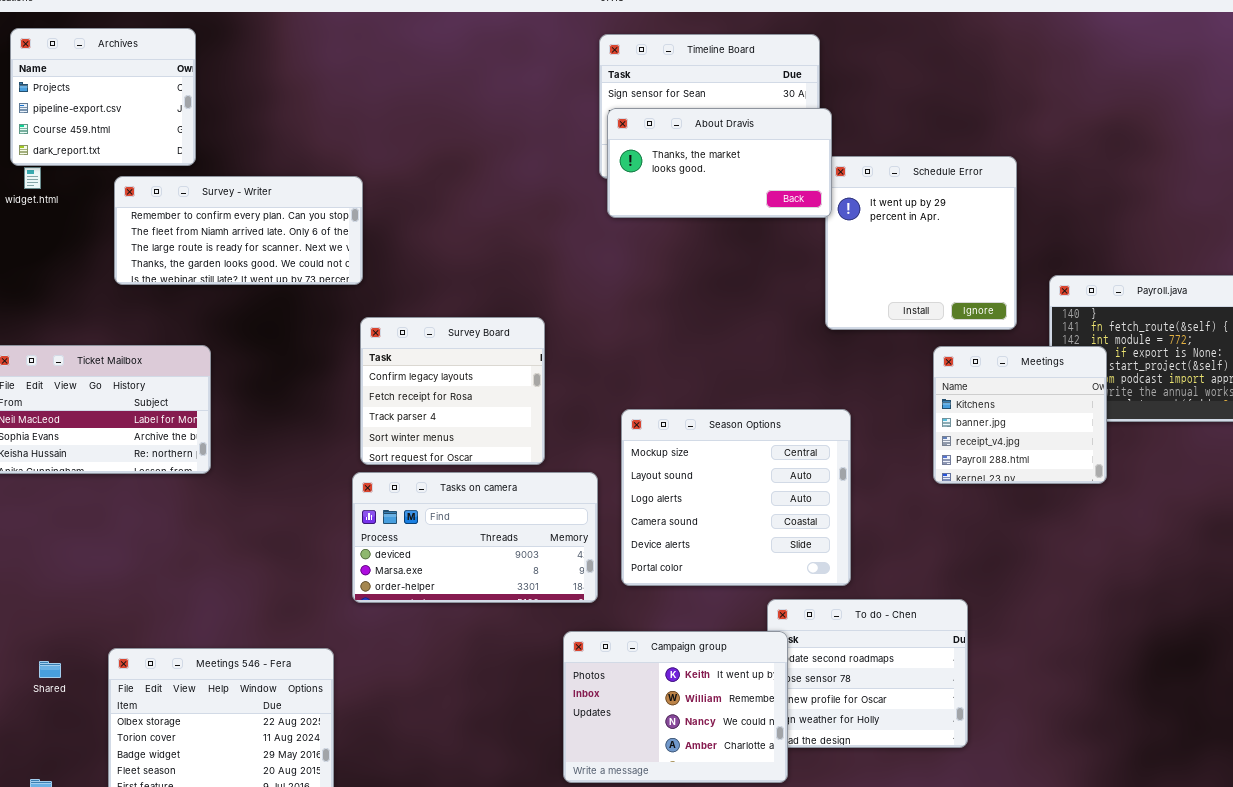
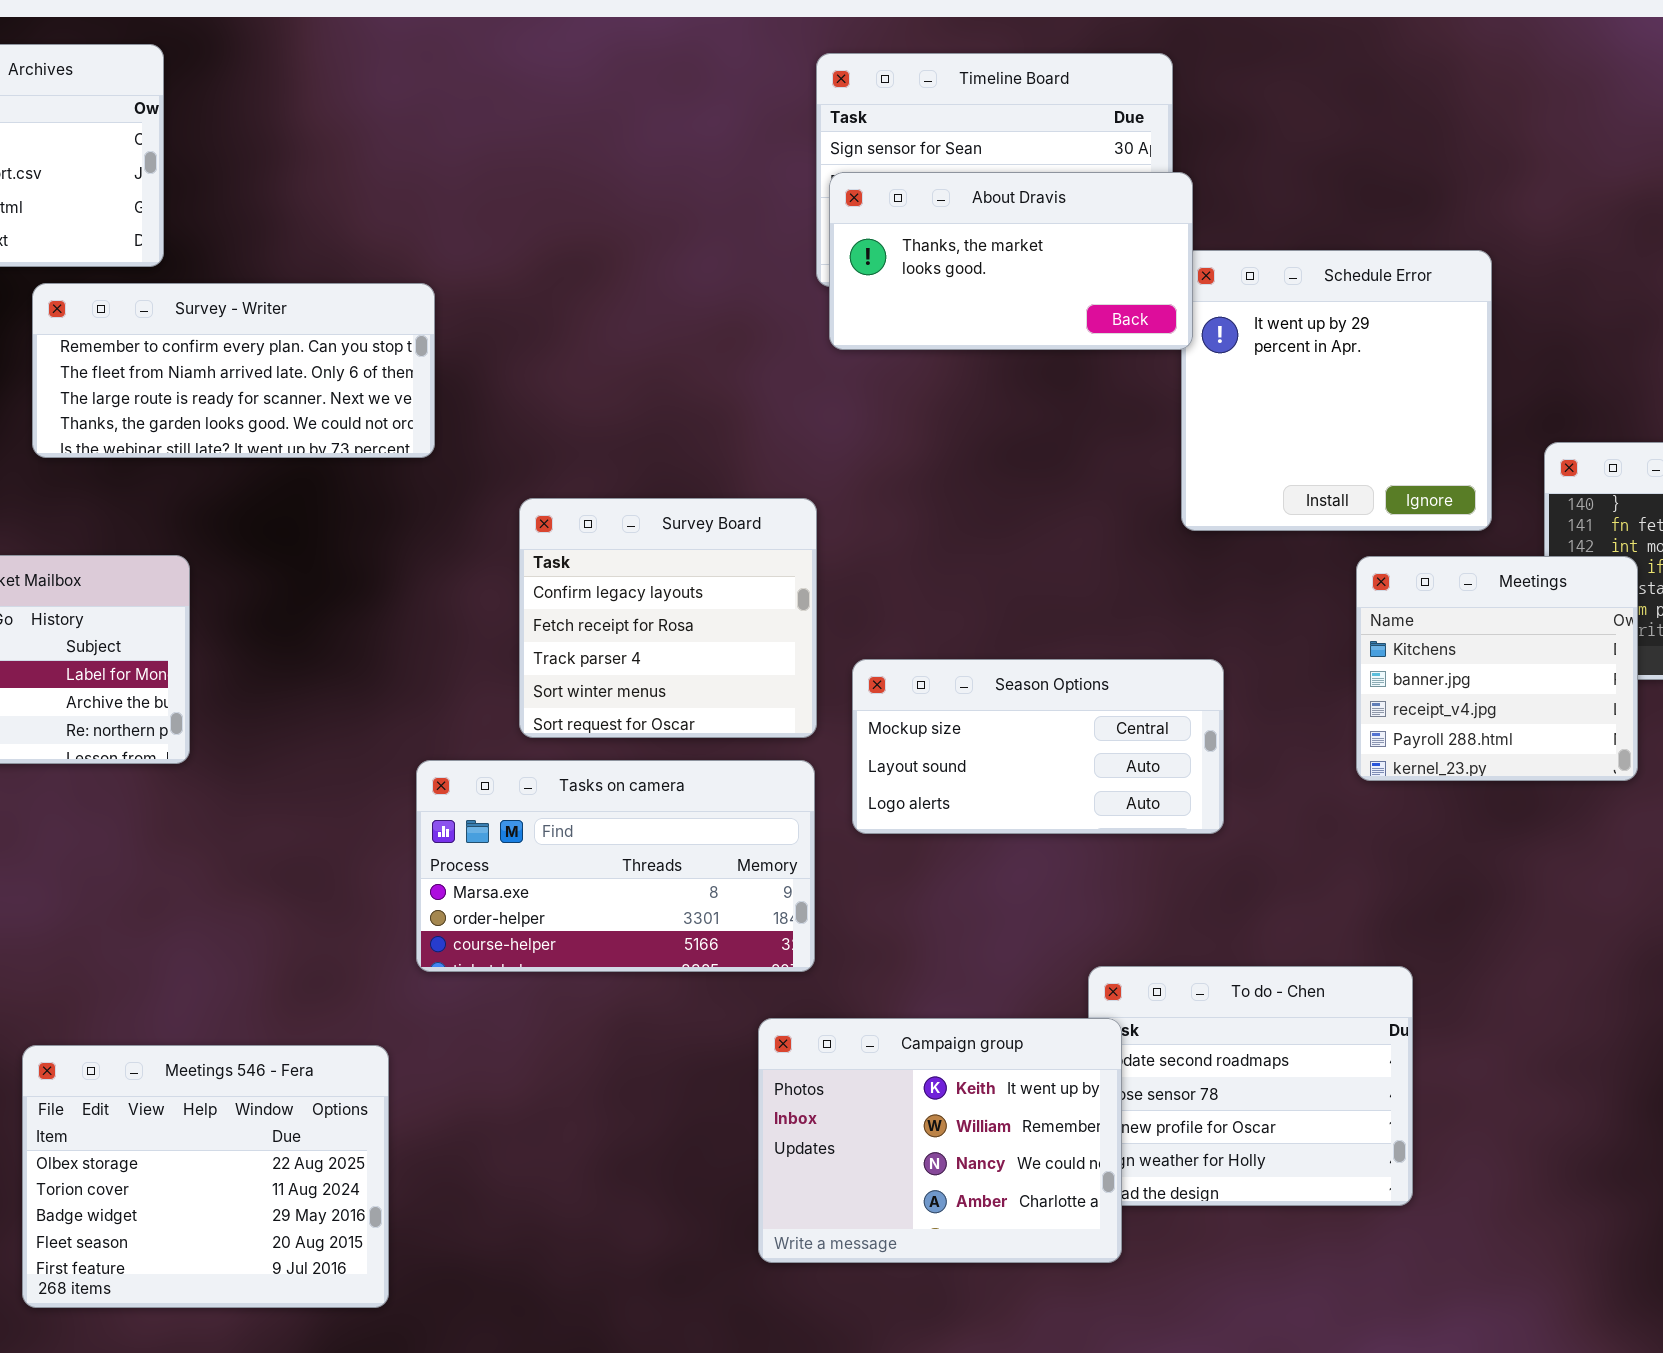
Survey Board: [360,317,545,465] -> [519,498,817,738], moved
Season Options: [621,409,851,586] -> [852,659,1224,834], resized
Tasks on camera: [352,472,598,603] -> [416,760,815,972], scrolled down 1 row

